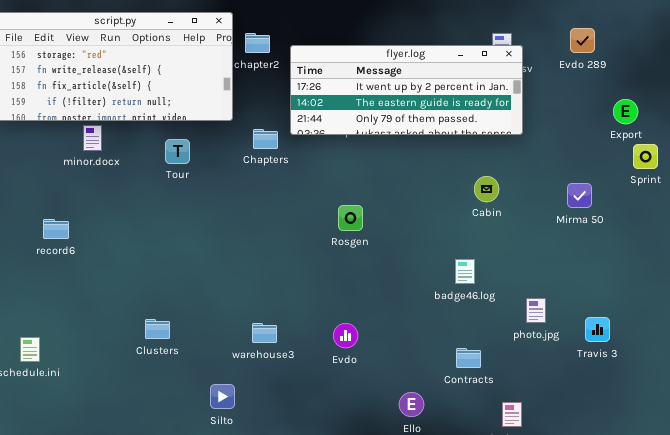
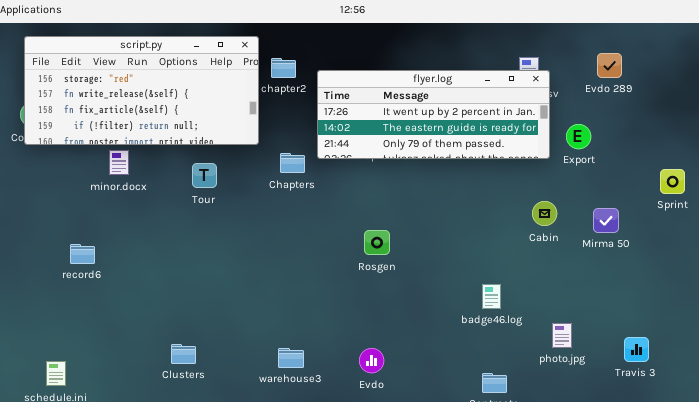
Export: [613,99,638,124] -> [566,124,591,149], moved
Cabin: [474,176,499,202] -> [532,201,557,226], moved
Travis 3: [585,317,610,342] -> [624,337,649,362], moved

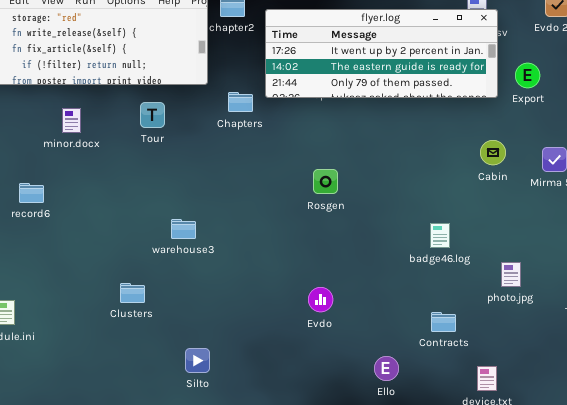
minor.docx: [109,150,129,175] -> [62,108,81,133], moved
warehouse3: [278,348,304,368] -> [171,219,196,239], moved

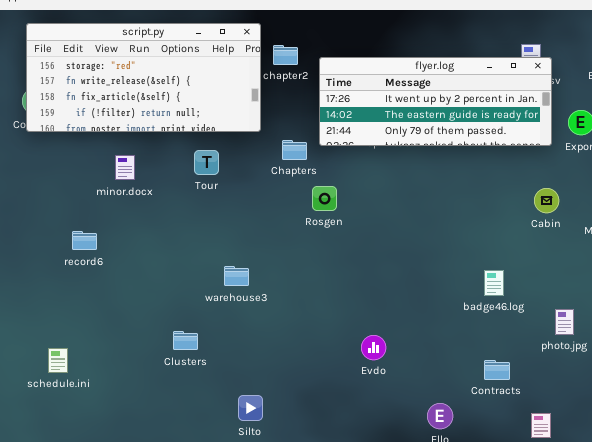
Rosgen: [313,169,338,194] -> [312,186,337,211], moved

